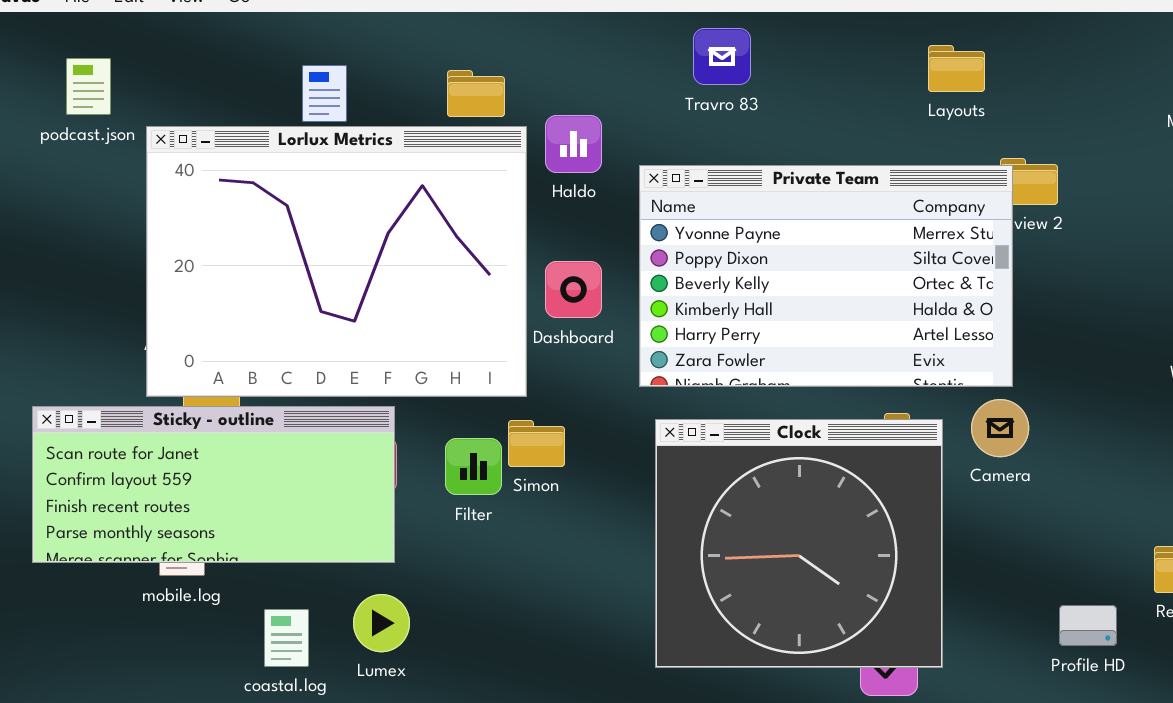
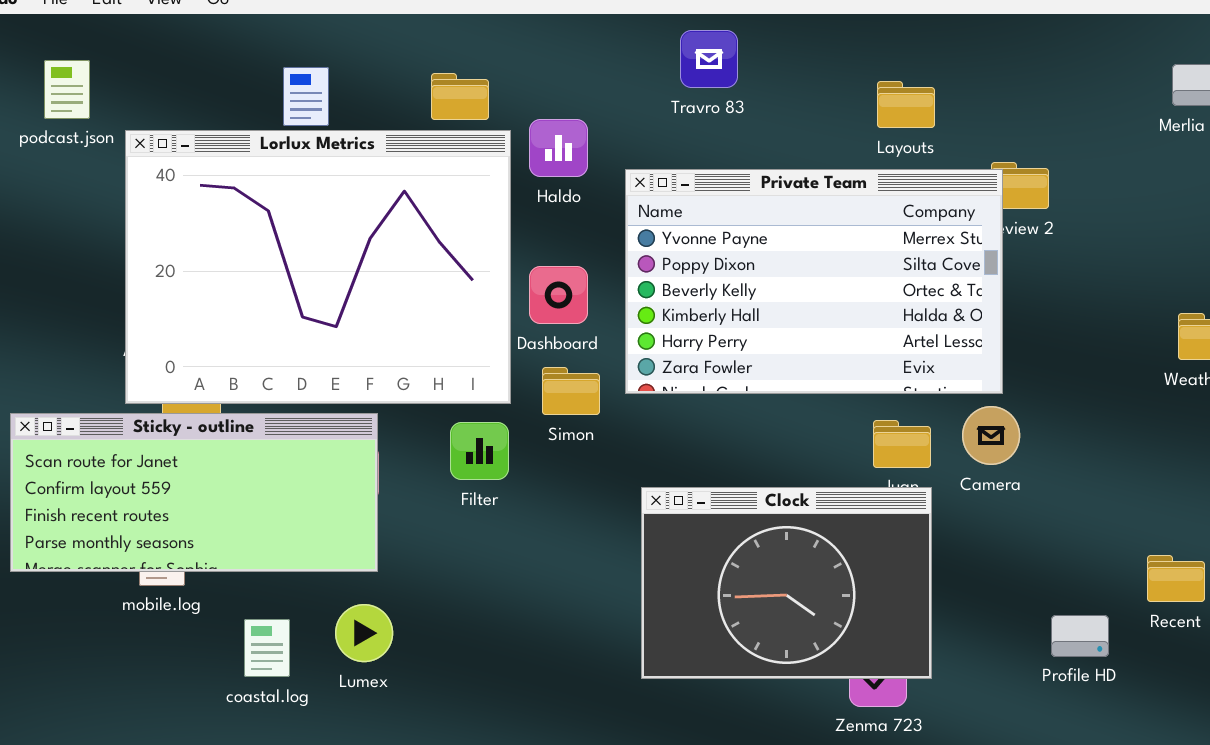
Layouts: [928,45,985,92] -> [877,81,935,128], moved
Clock: [655,419,943,668] -> [641,487,932,679], resized
Simon: [508,420,565,467] -> [542,367,600,415], moved
Filter: [445,438,502,495] -> [450,422,509,480], moved

